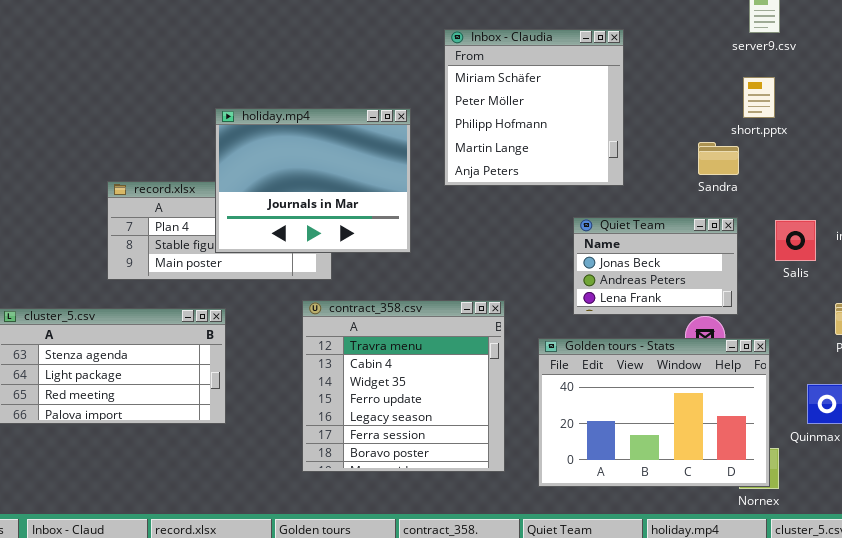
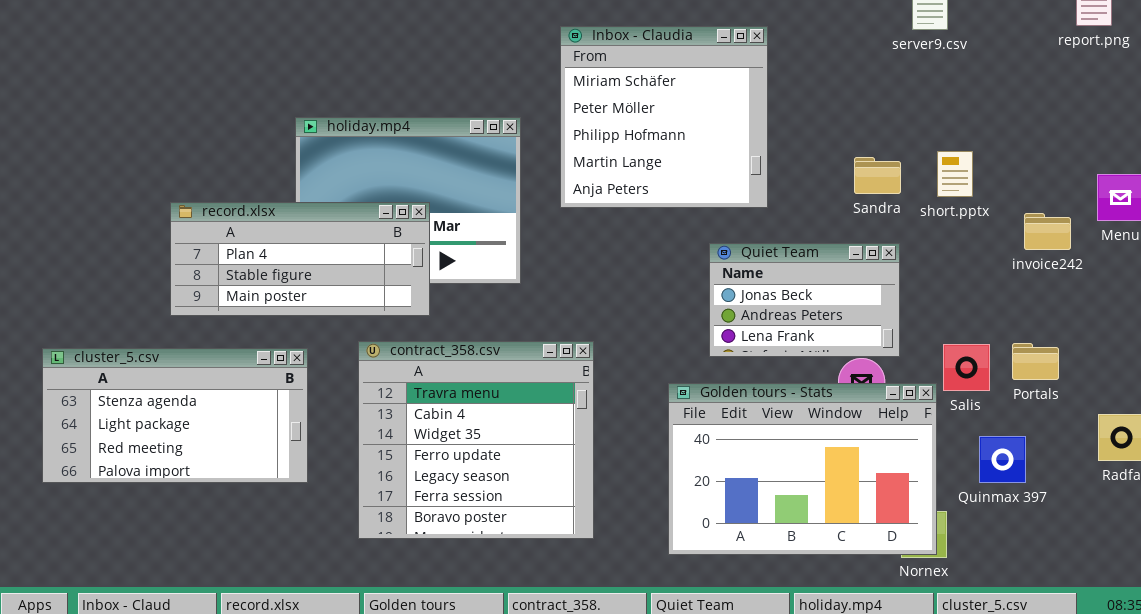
short.pptx: [743,77,775,118] -> [937,151,973,197], moved
record.xlsx: [107,181,332,280] -> [170,202,430,316], raised
Salis: [775,220,816,261] -> [943,344,990,391], moved
contract_358.csv: [302,300,505,472] -> [358,341,594,539], moved

